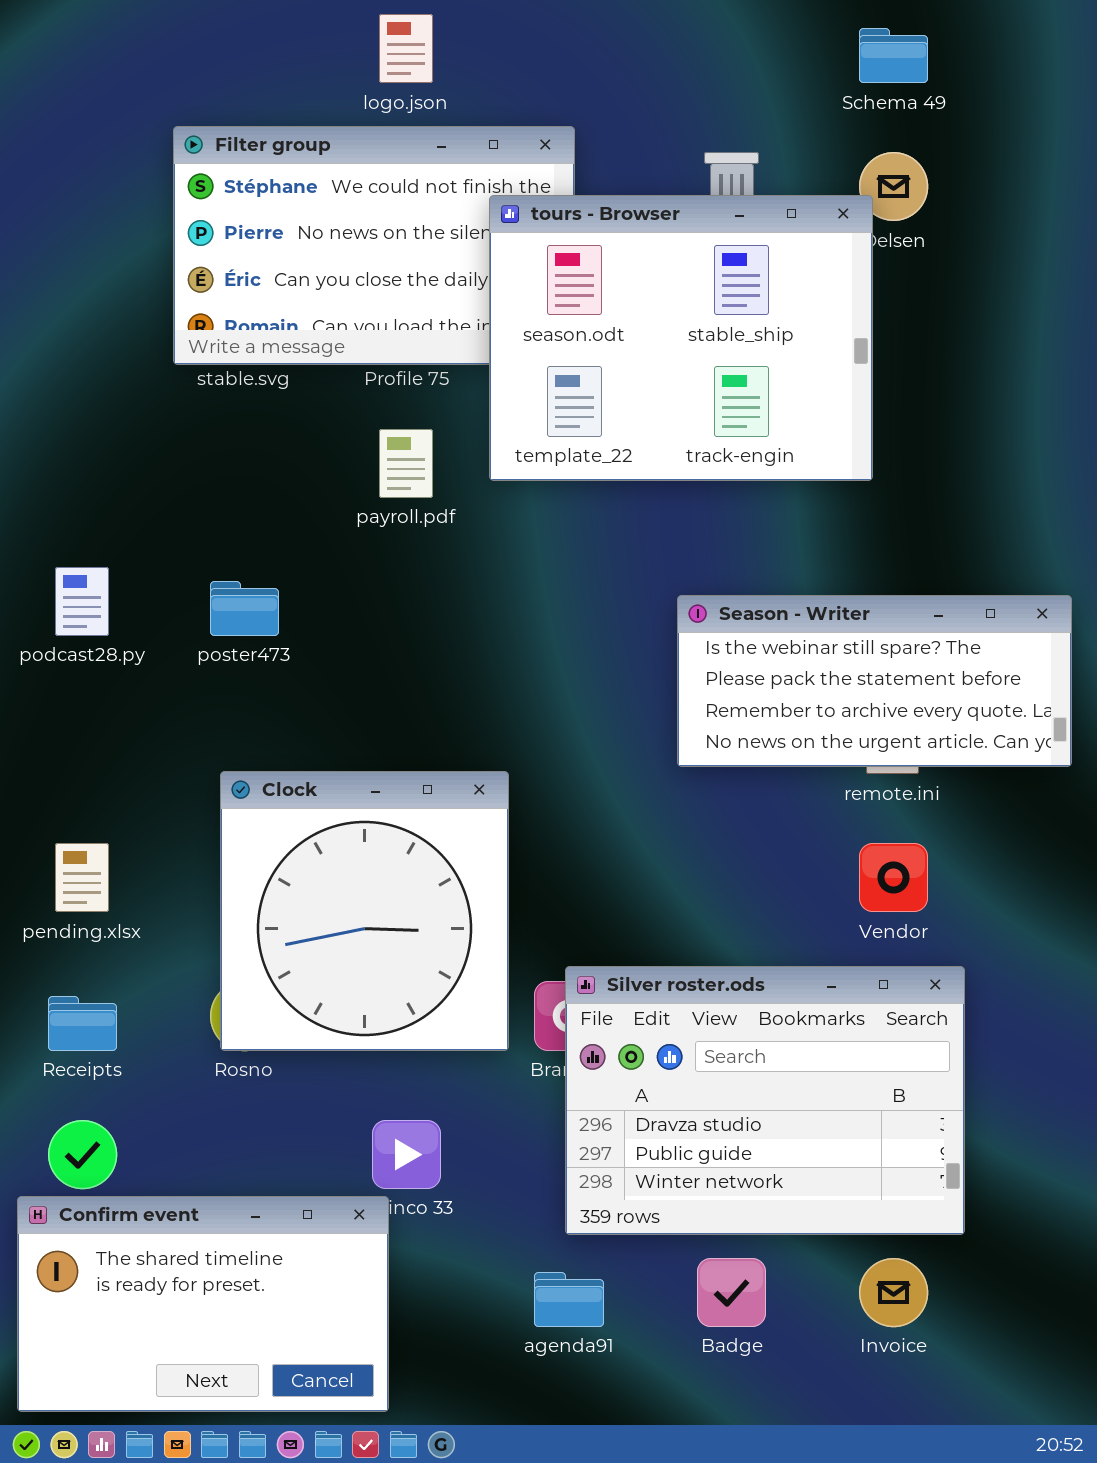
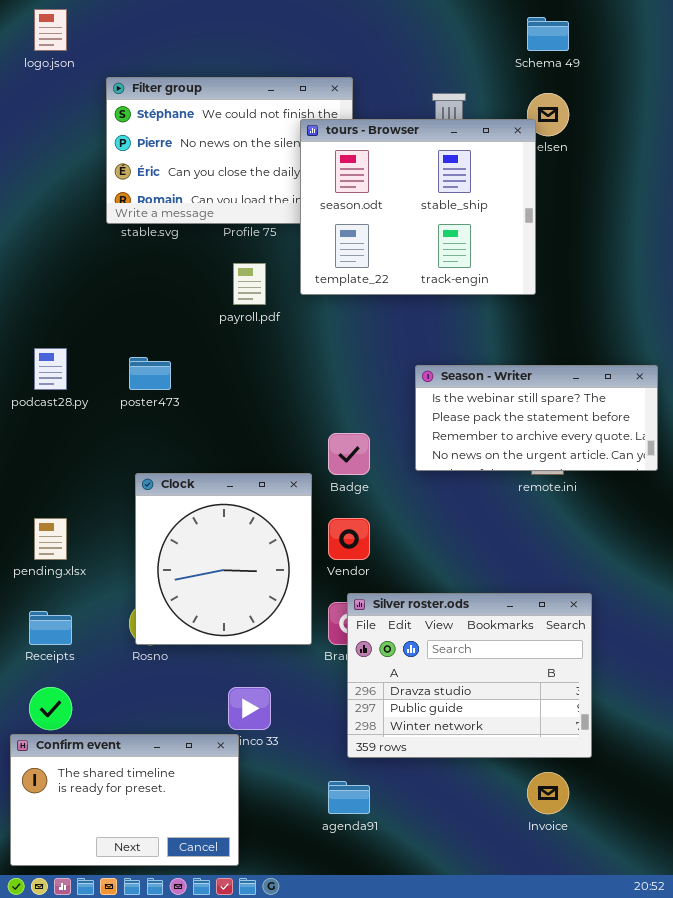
logo.json: [379,14,433,83] -> [34,9,67,51], moved
Vendor: [859,843,928,912] -> [328,518,370,560], moved
Badge: [697,1258,766,1327] -> [328,433,370,475], moved

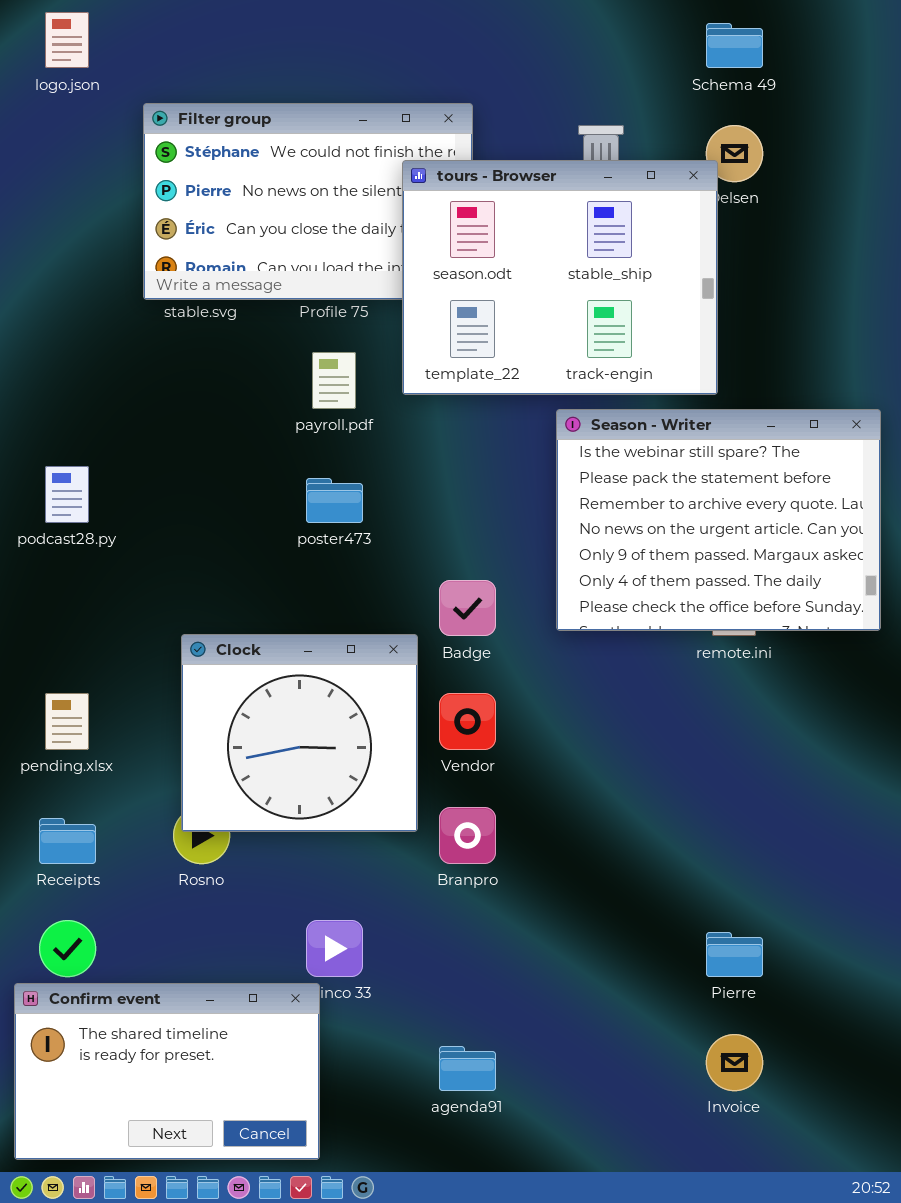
poster473: [129,357,171,390] -> [306,478,363,523], moved
Season - Writer: [415,365,658,471] -> [556,409,881,631], resized
Clock: [135,473,312,645] -> [181,634,418,832], resized
Silver roster.ods: [347,593,592,758] -> none, closed

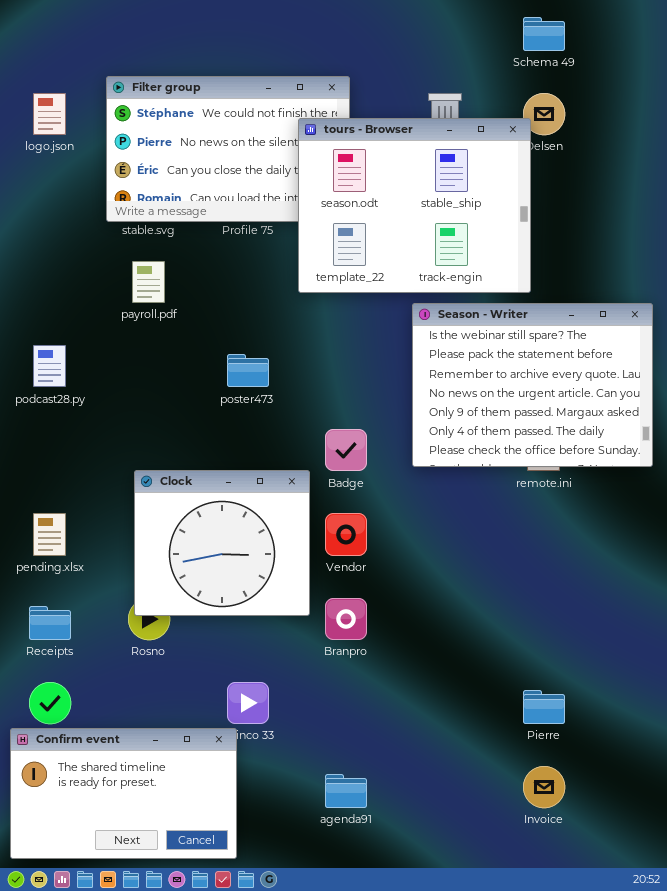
logo.json: [45,12,89,68] -> [33,93,66,135], moved
payroll.pdf: [312,352,356,409] -> [132,261,165,303], moved

